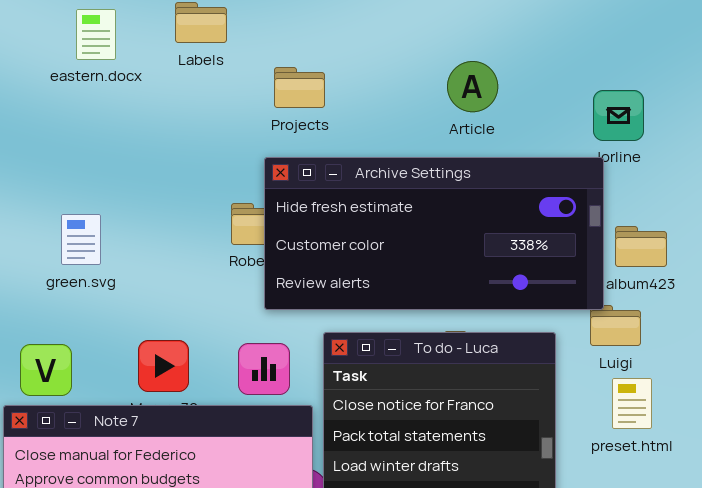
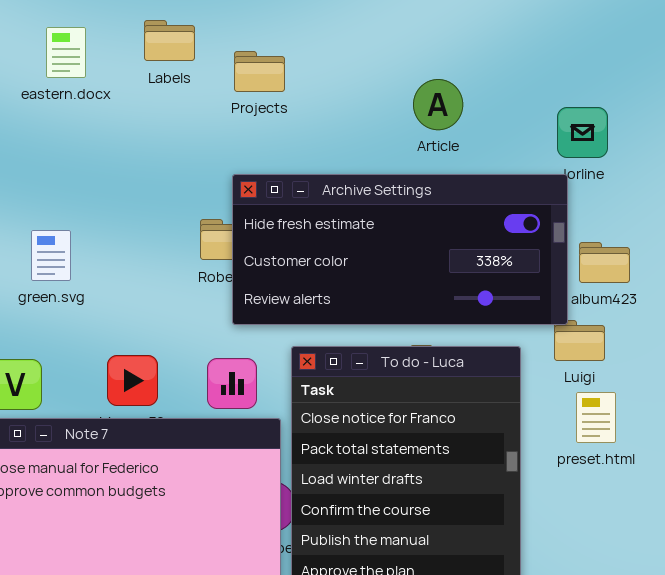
Projects: [274,67,325,108] -> [234,51,285,92], moved

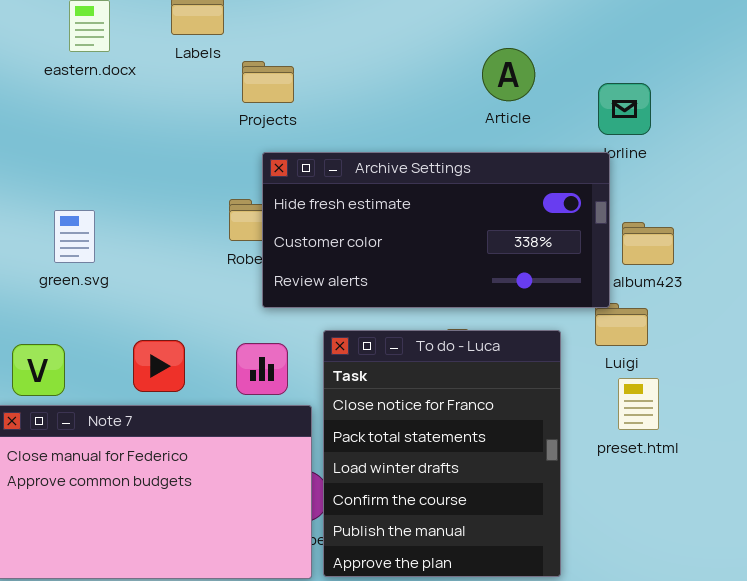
Projects: [234,51,285,92] -> [242,61,294,103], moved
Article: [413,79,463,130] -> [482,48,535,101], moved

